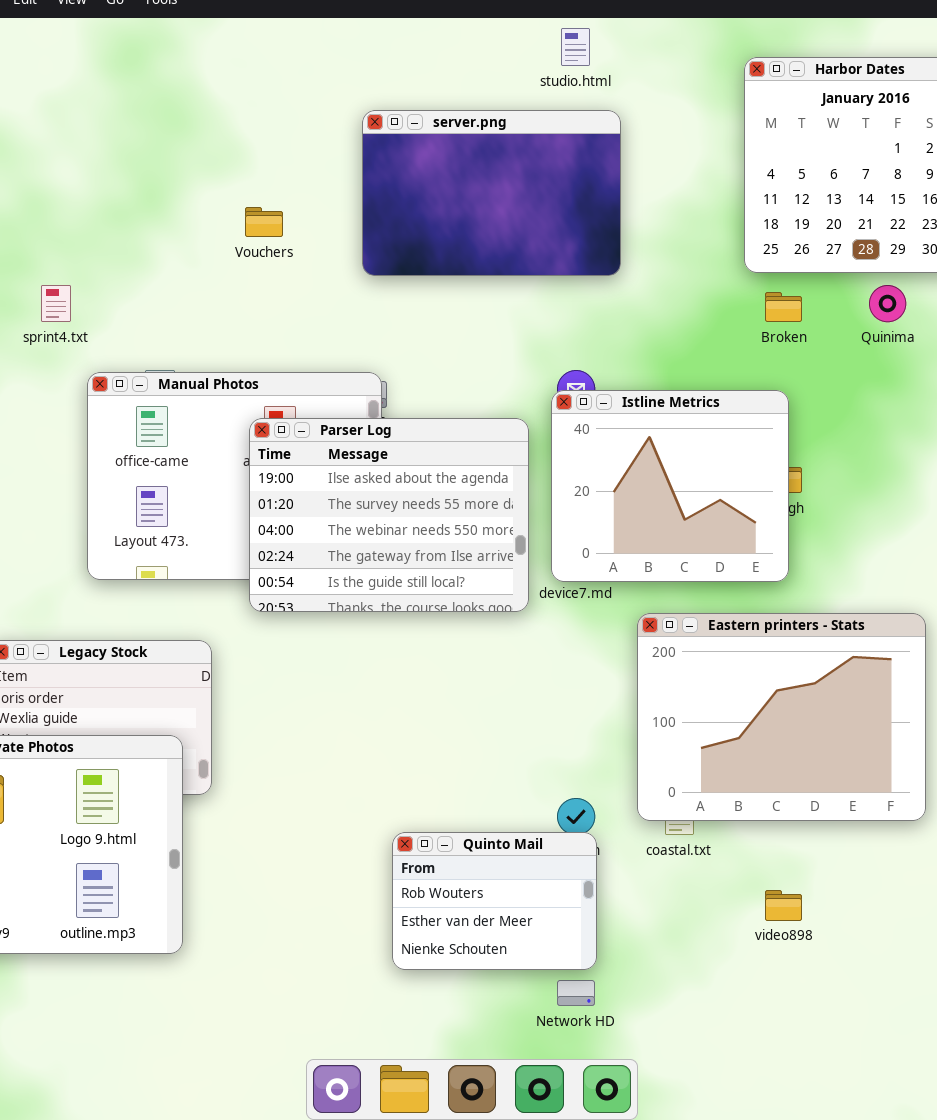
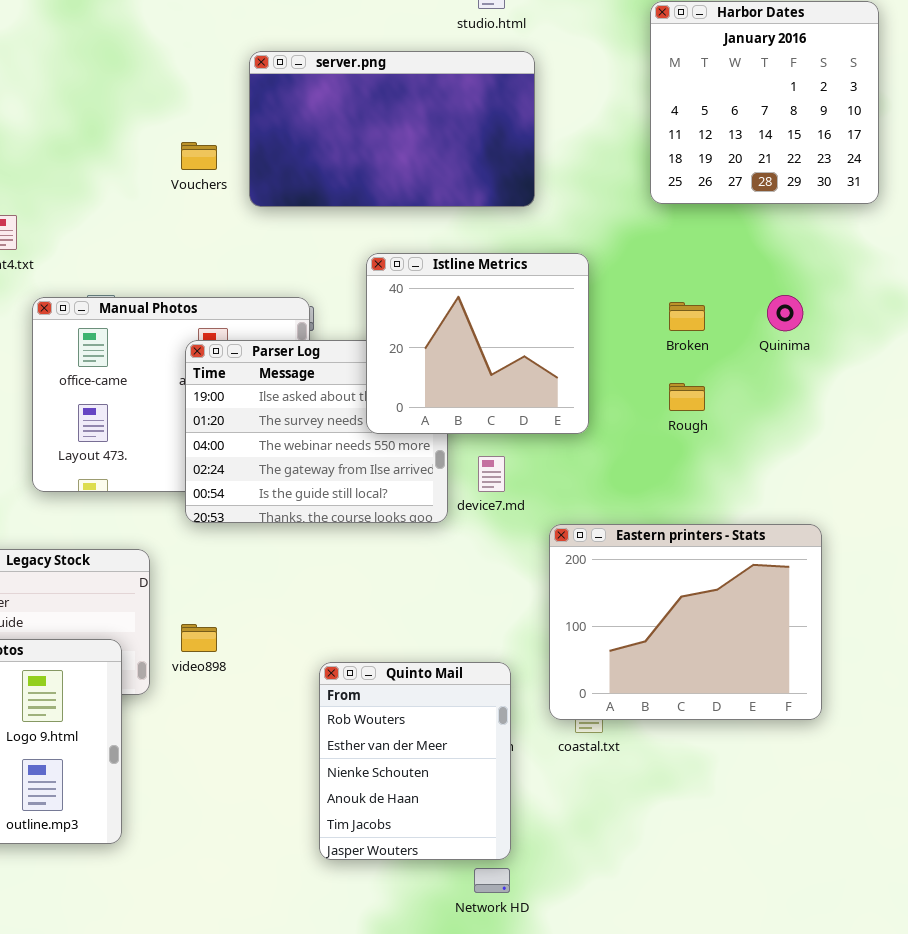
server.png: [362,110,621,276] -> [249,51,535,207], resized
Quinima: [869,285,906,322] -> [767,295,803,331], moved
Broken: [765,292,802,322] -> [669,302,705,331], moved
Istline Metrics: [551,390,789,582] -> [366,253,589,434], moved
Quinto Mail: [392,832,597,970] -> [319,662,511,860], resized
video898: [765,890,802,921] -> [181,624,217,652], moved

